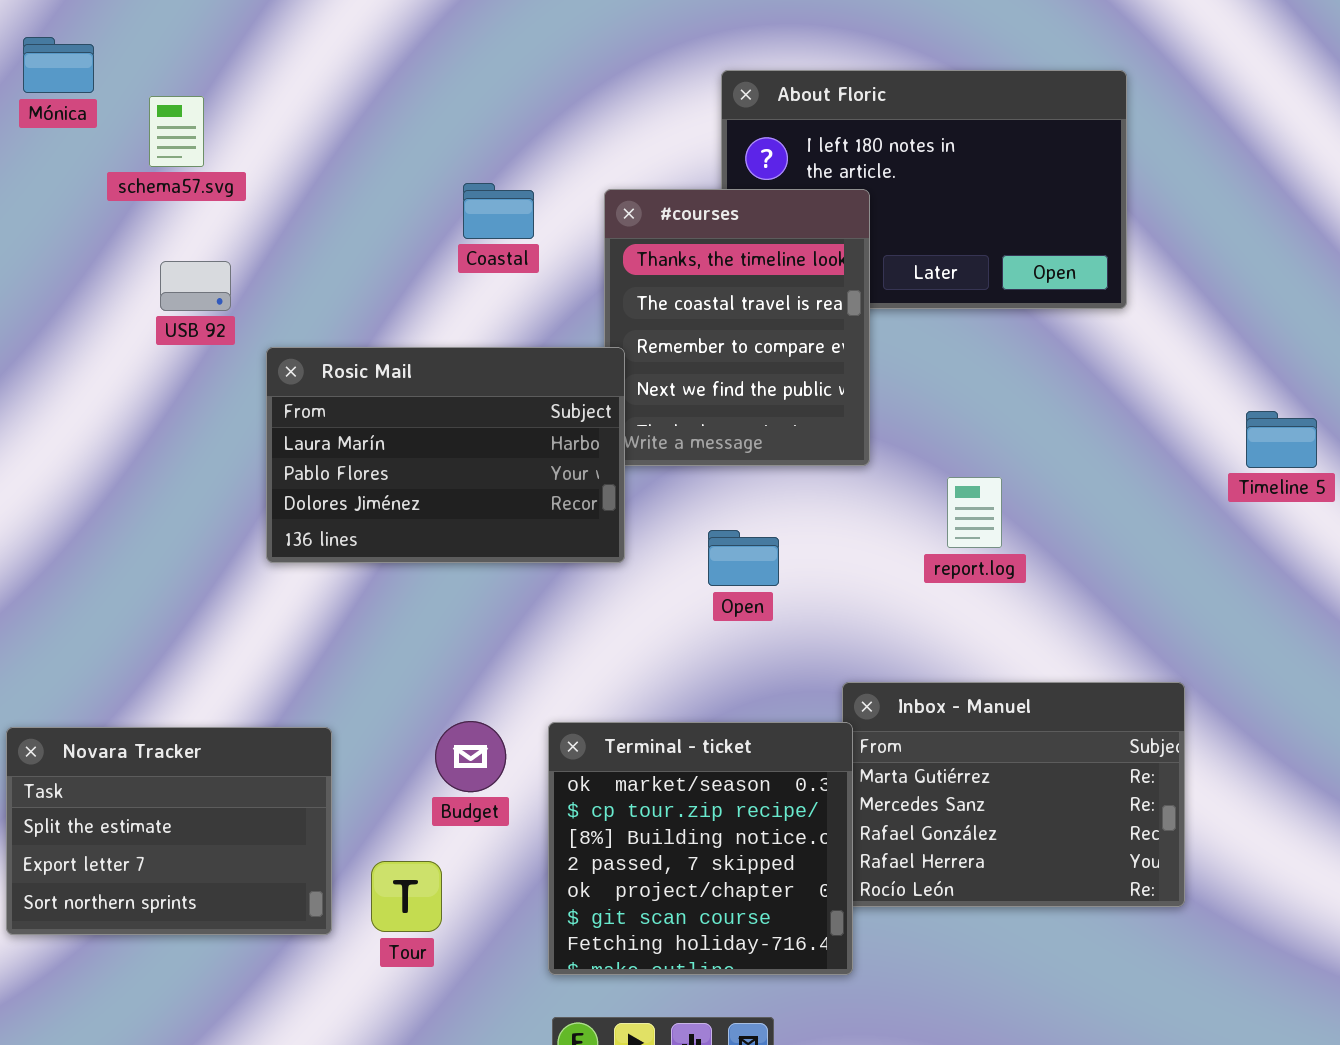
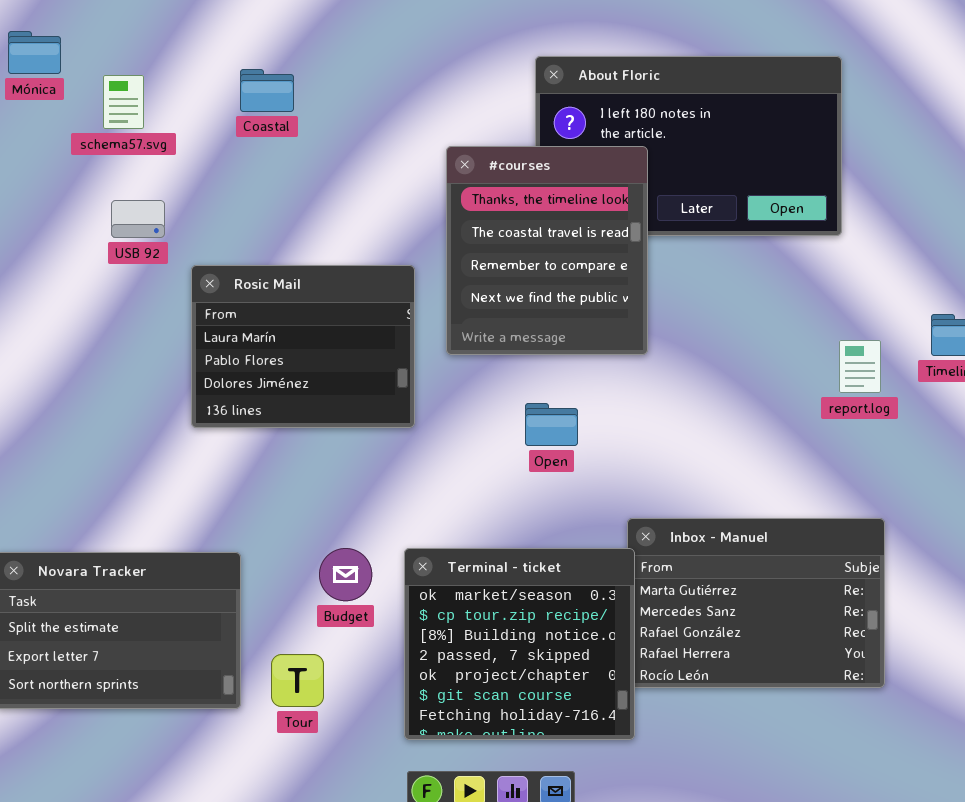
Coastal: [463,183,534,239] -> [240,69,294,112], moved
Rosic Mail: [266,347,625,563] -> [191,265,415,428], resized
report.log: [947,477,1002,548] -> [839,340,881,393], moved

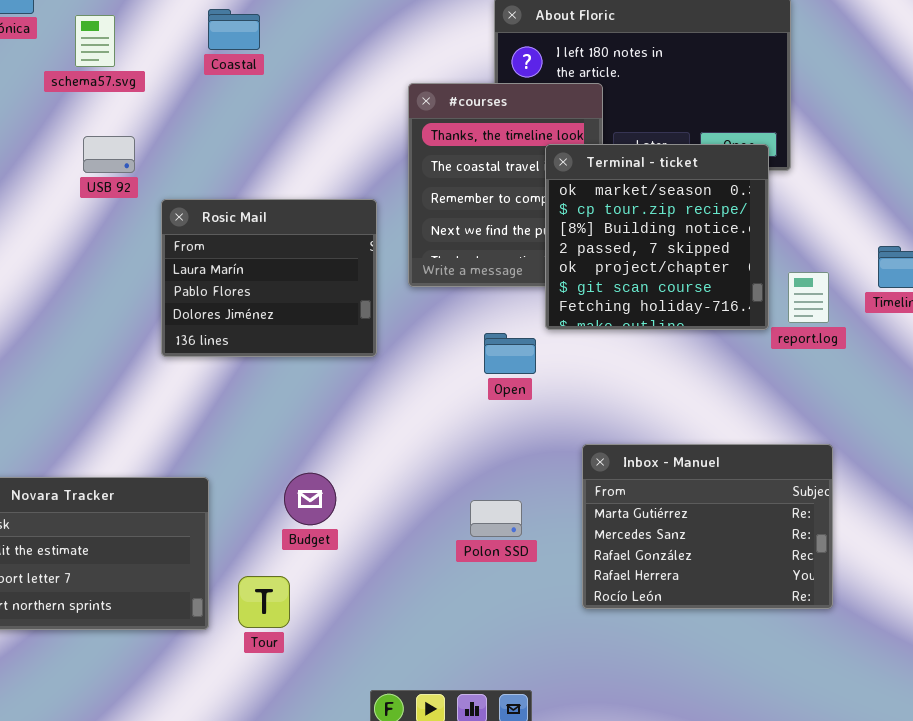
Terminal - ticket: [404,548,635,740] -> [545,144,769,330], moved

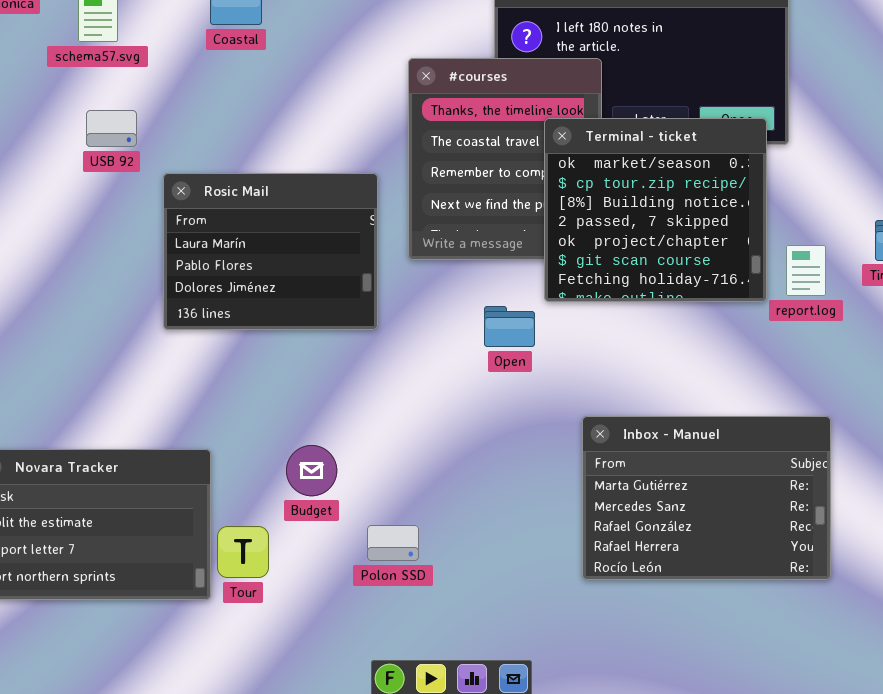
Polon SSD: [470,500,522,537] -> [367,525,419,561], moved
Tour: [238,576,290,628] -> [217,526,269,578], moved

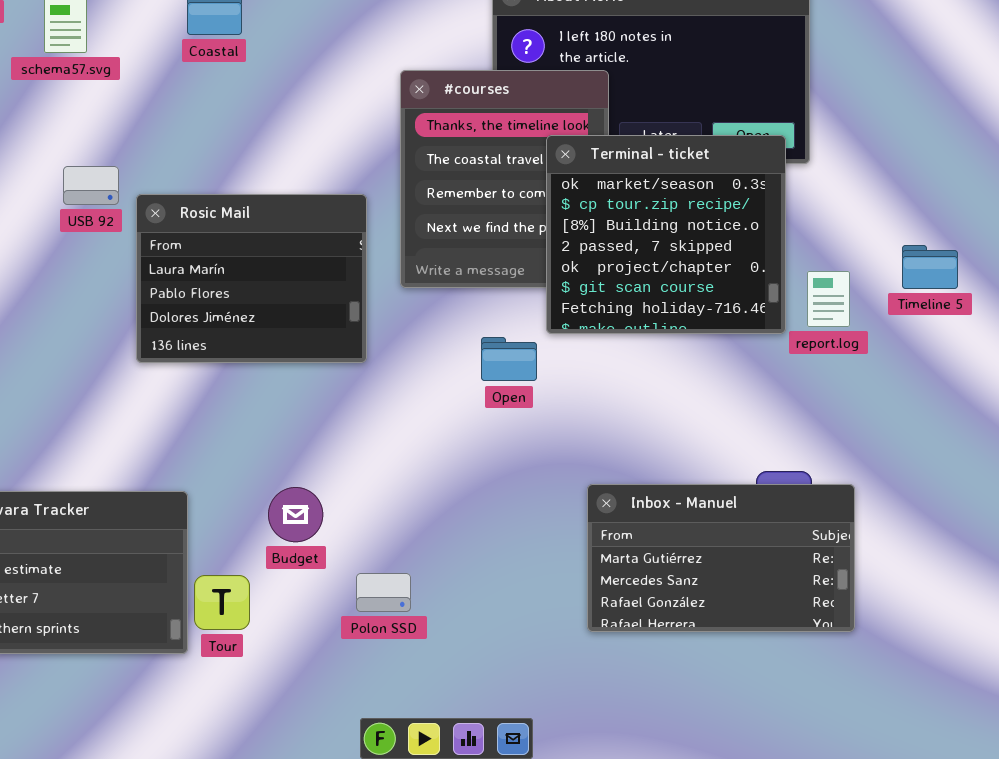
USB 92: [86,110,137,147] -> [63,166,119,205], moved
Inbox - Manuel: [582,416,831,580] -> [587,484,855,632], resized

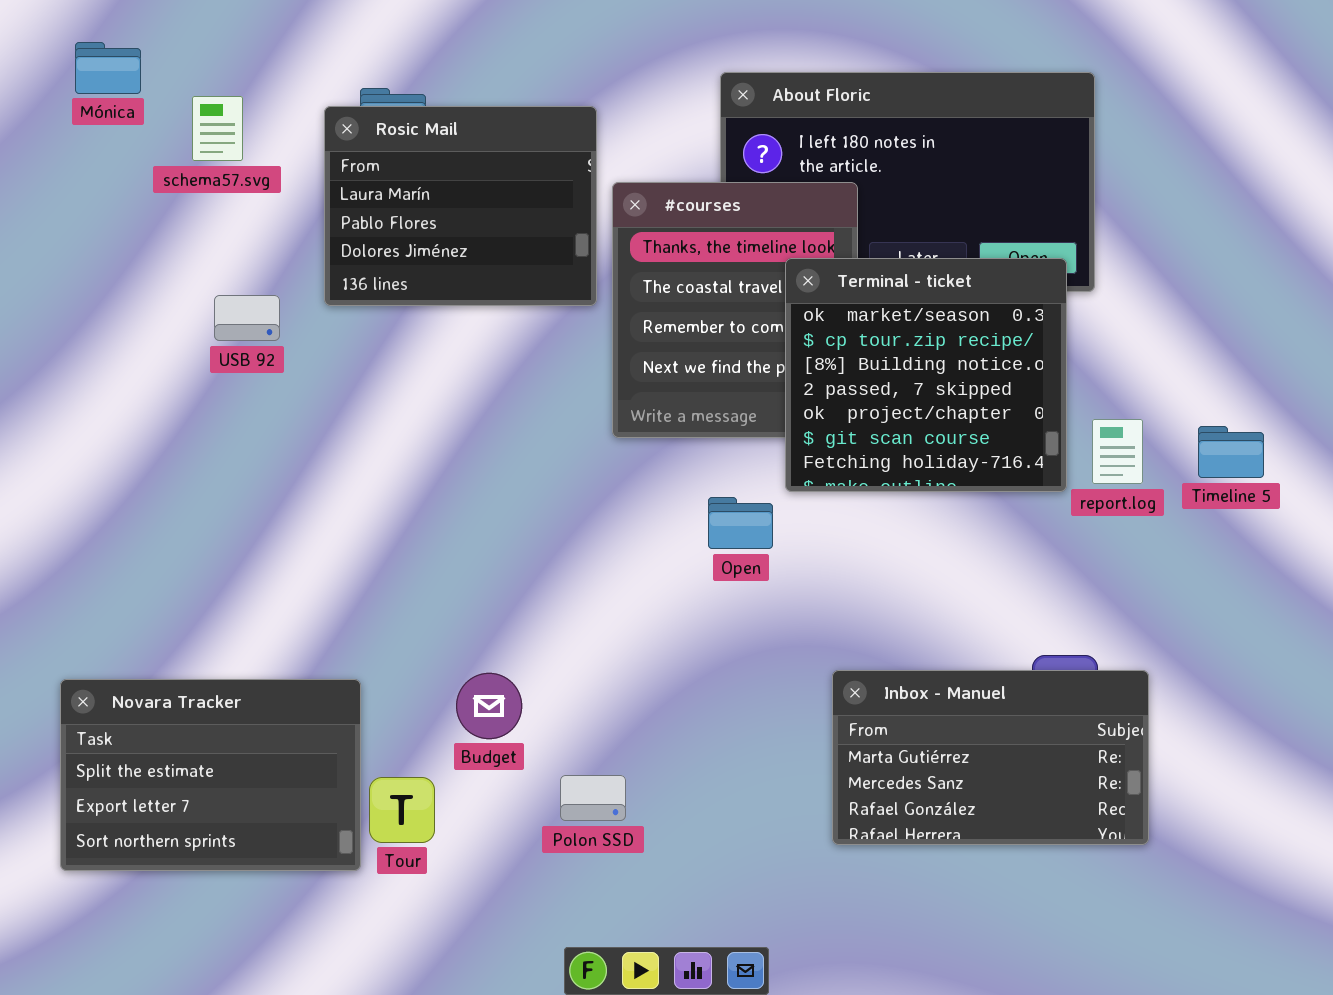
Rosic Mail: [136,194,367,363] -> [324,106,597,306], moved
Timeline 5: [902,245,958,289] -> [1198,426,1264,478], moved

